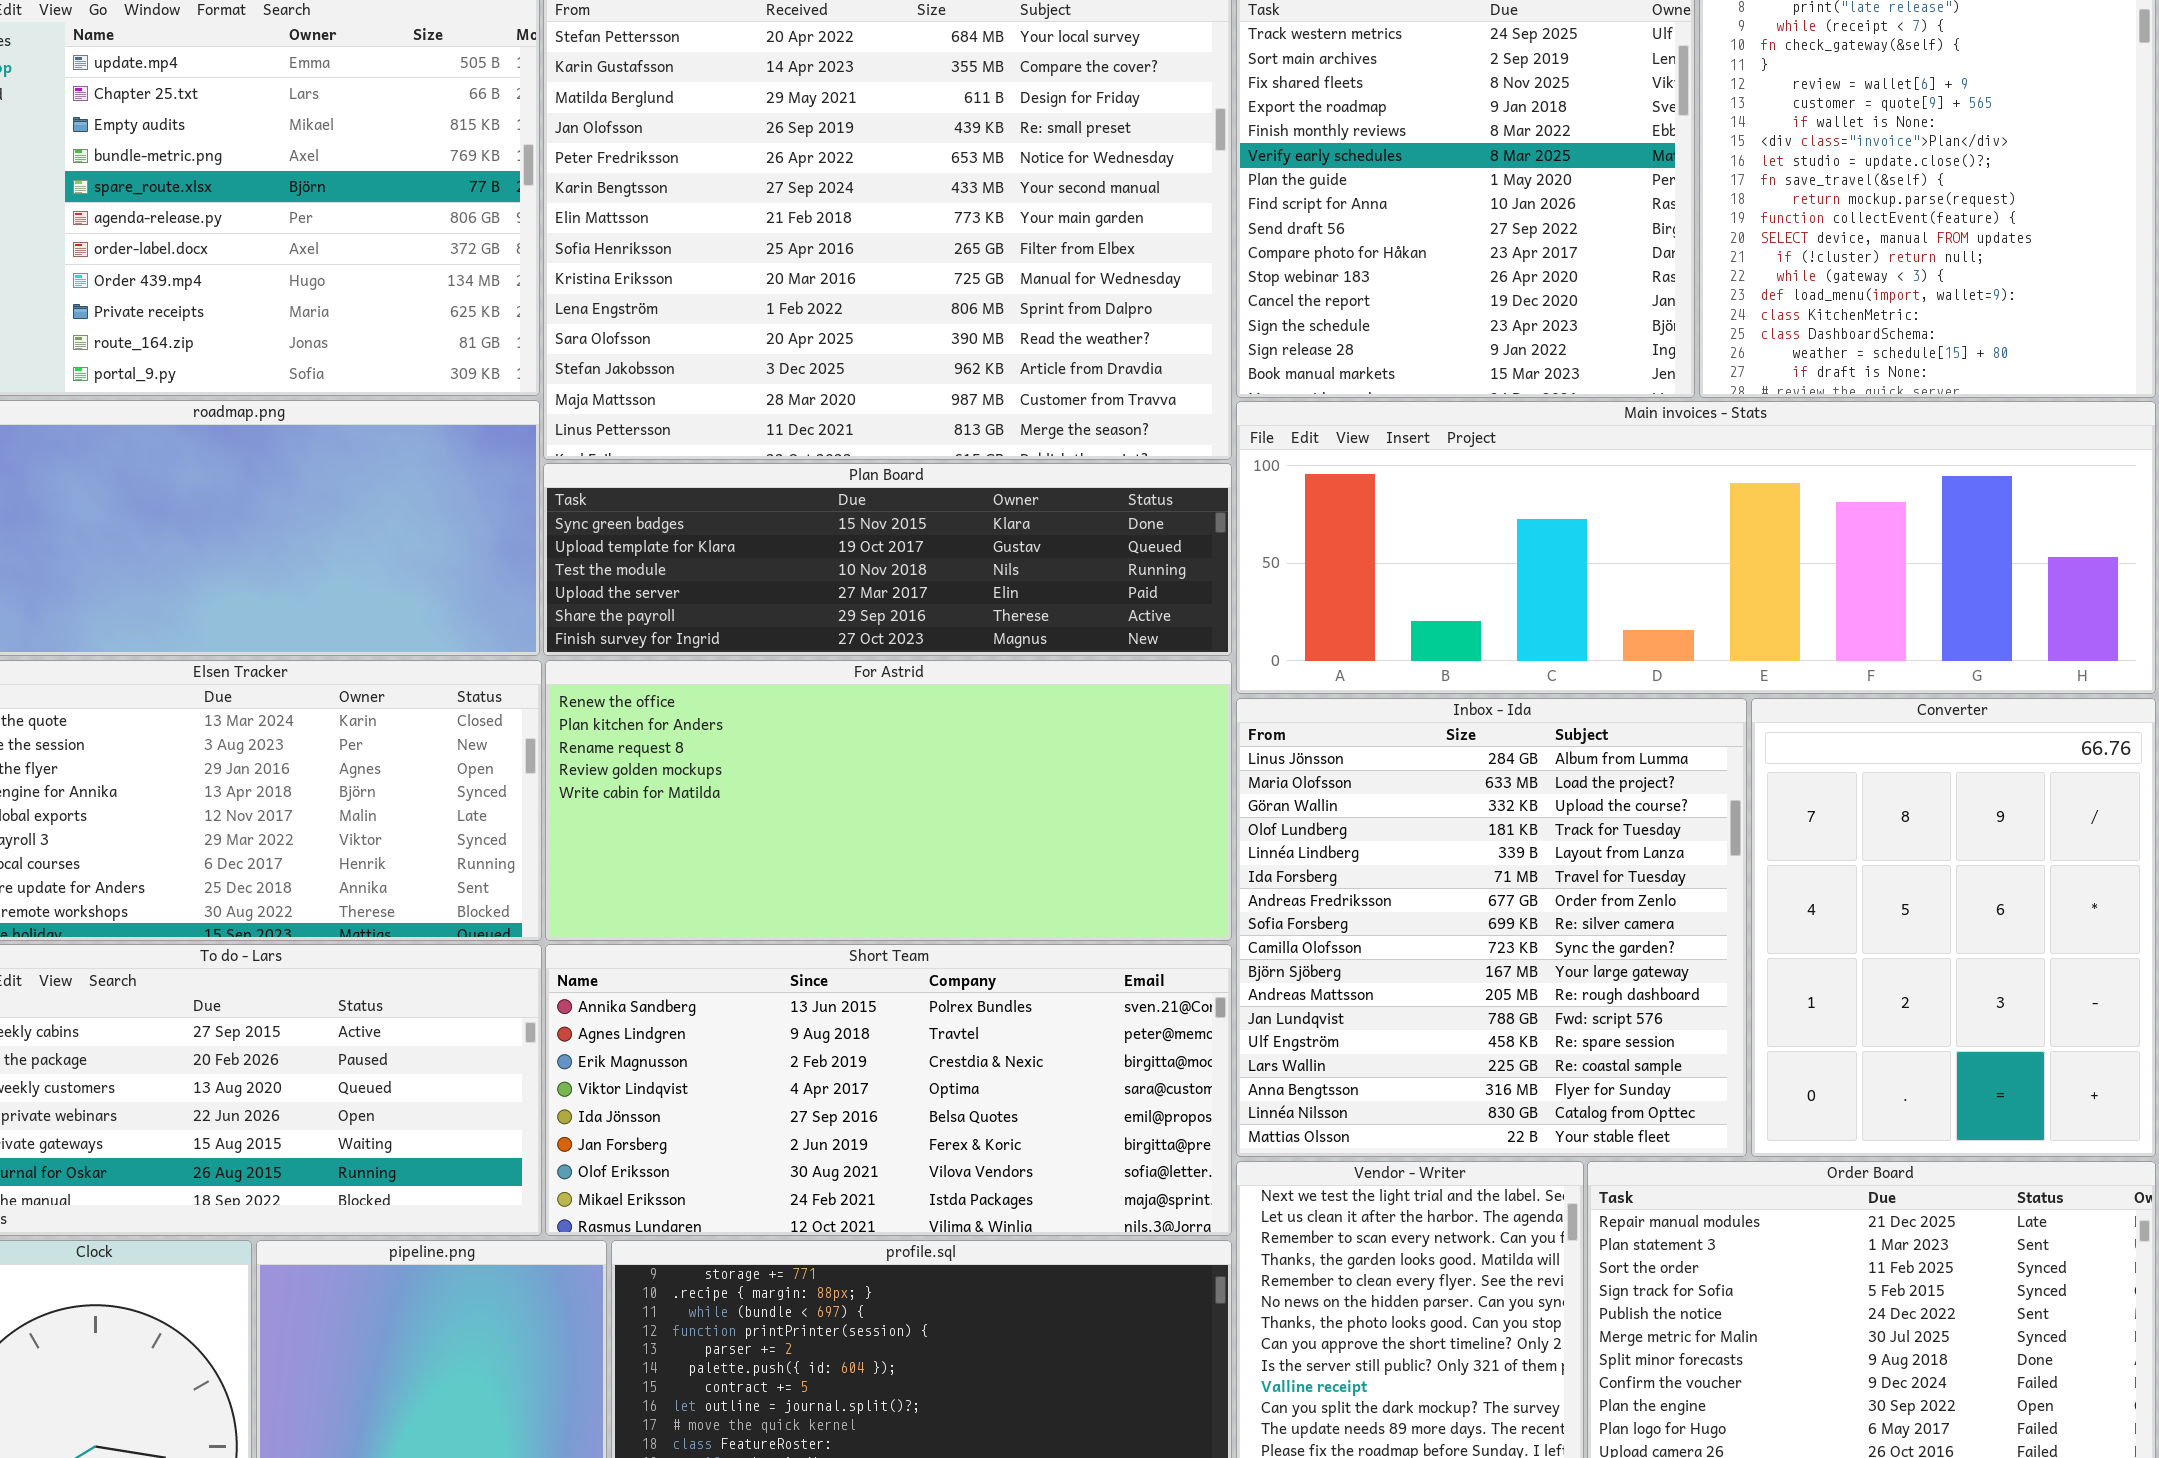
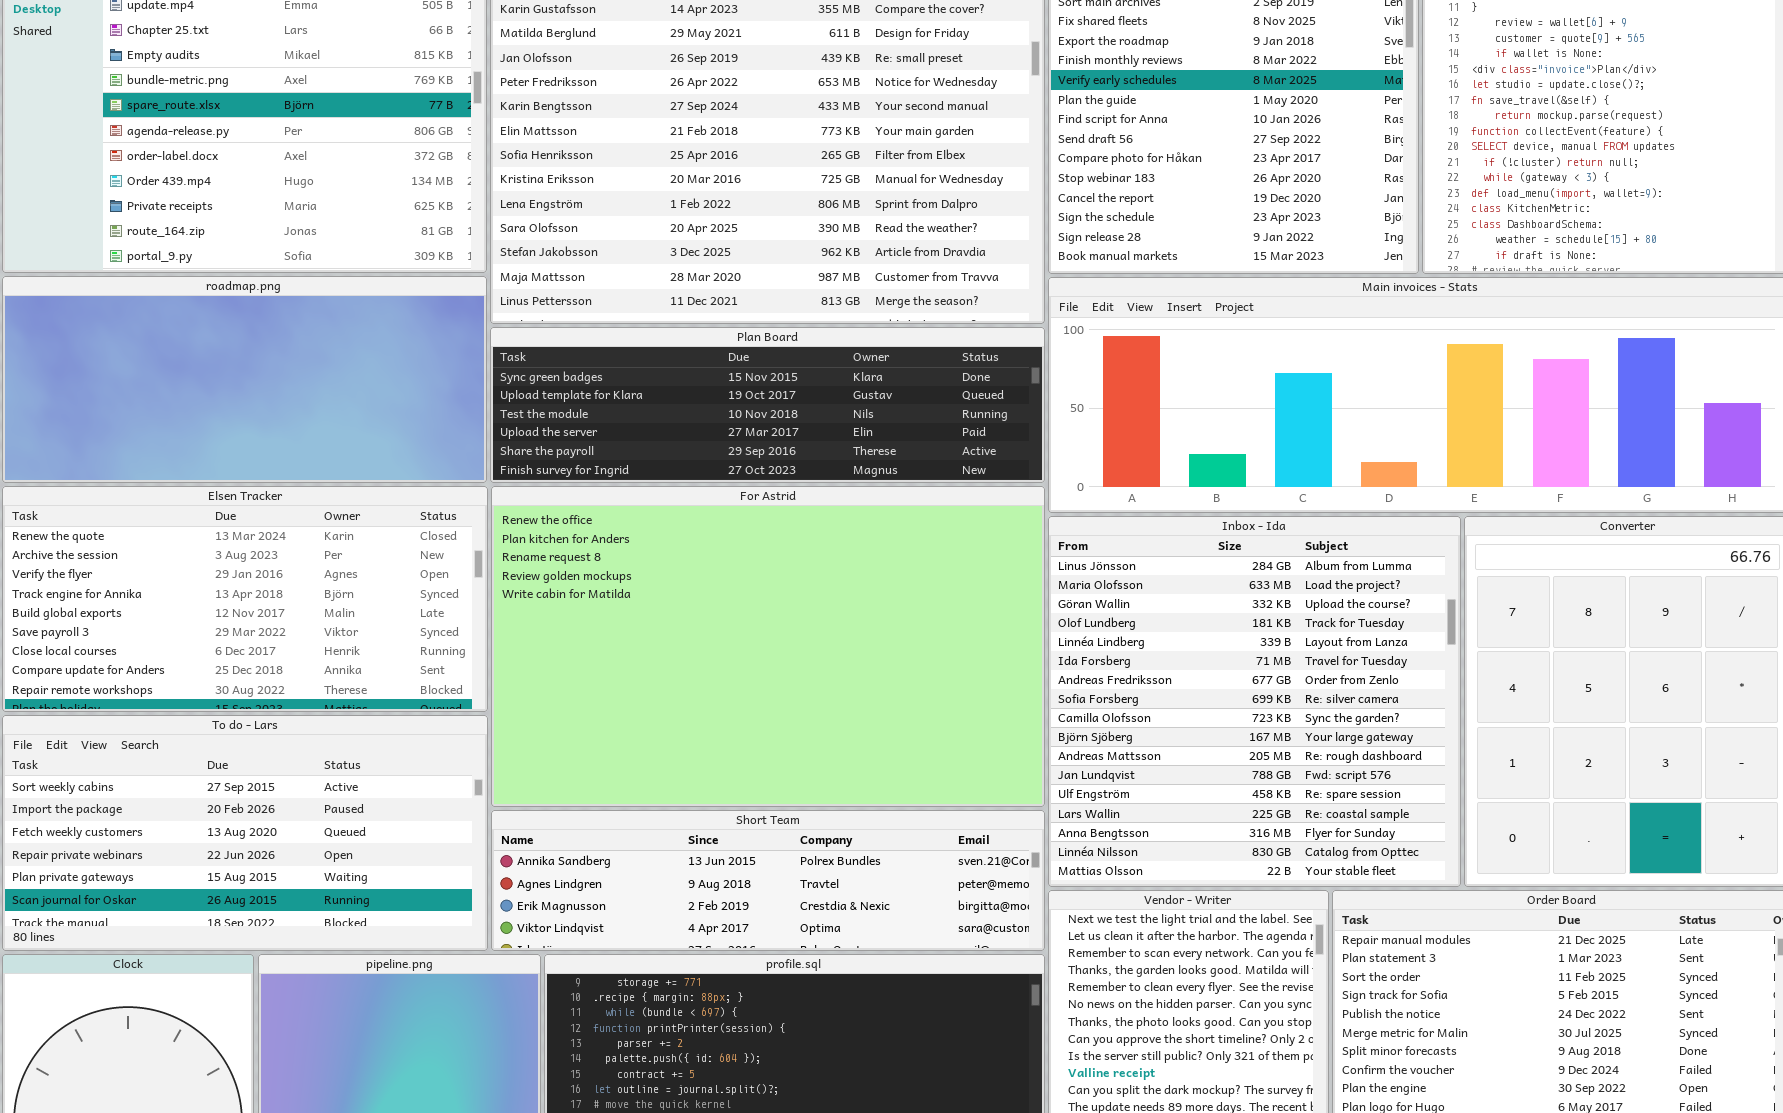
For Astrid: [545,660,1232,941] -> [491,486,1045,807], resized
Short Team: [545,944,1232,1236] -> [491,810,1045,951], resized

